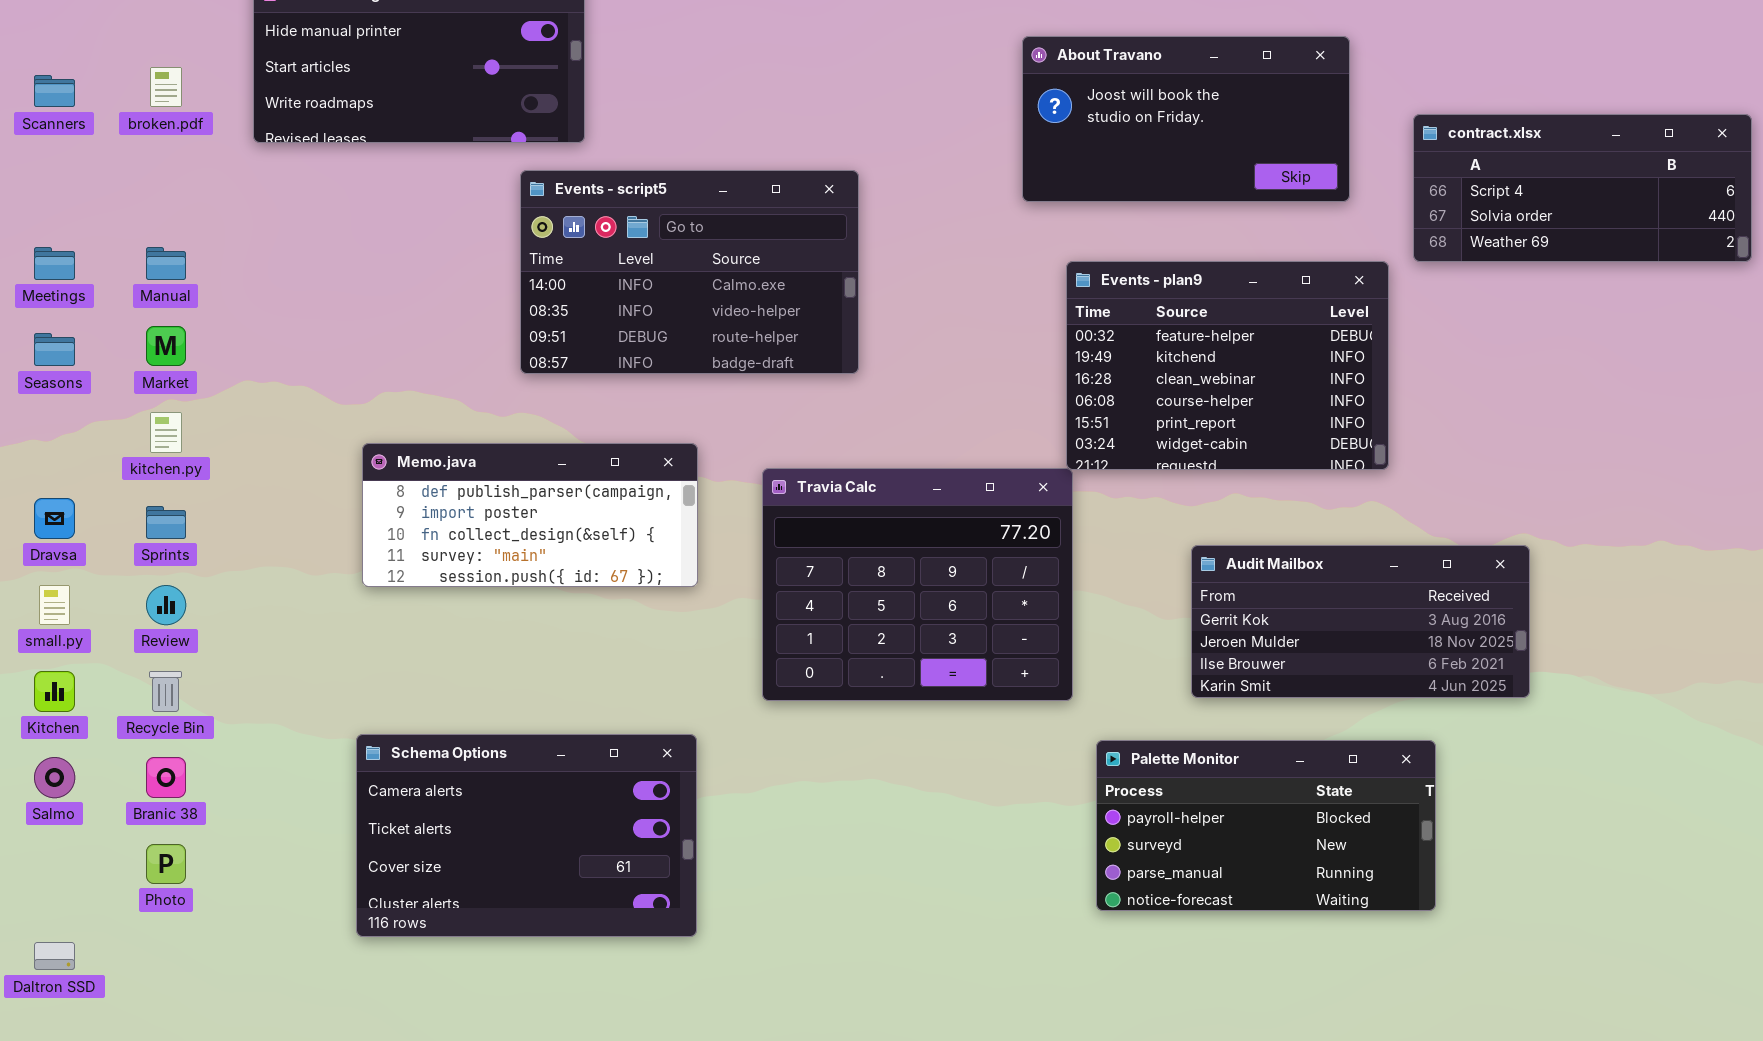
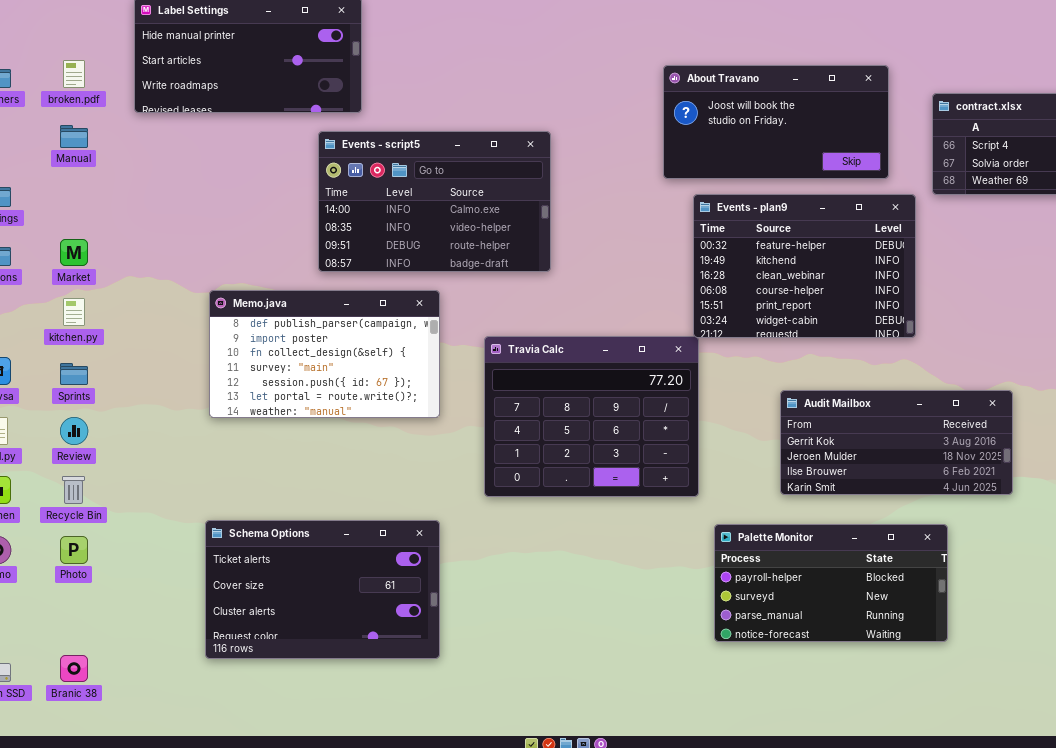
About Travano: [1022,36,1350,202] -> [663,65,889,179], moved
Manual: [146,247,186,280] -> [60,125,88,148], moved
Memo.java: [362,443,698,587] -> [209,290,440,418], resized
Schema Options: [356,734,697,937] -> [205,520,440,659], scrolled down 1 row
Branic 38: [146,757,186,798] -> [60,655,88,682], moved
Photo: [146,844,186,884] -> [60,536,88,564], moved

